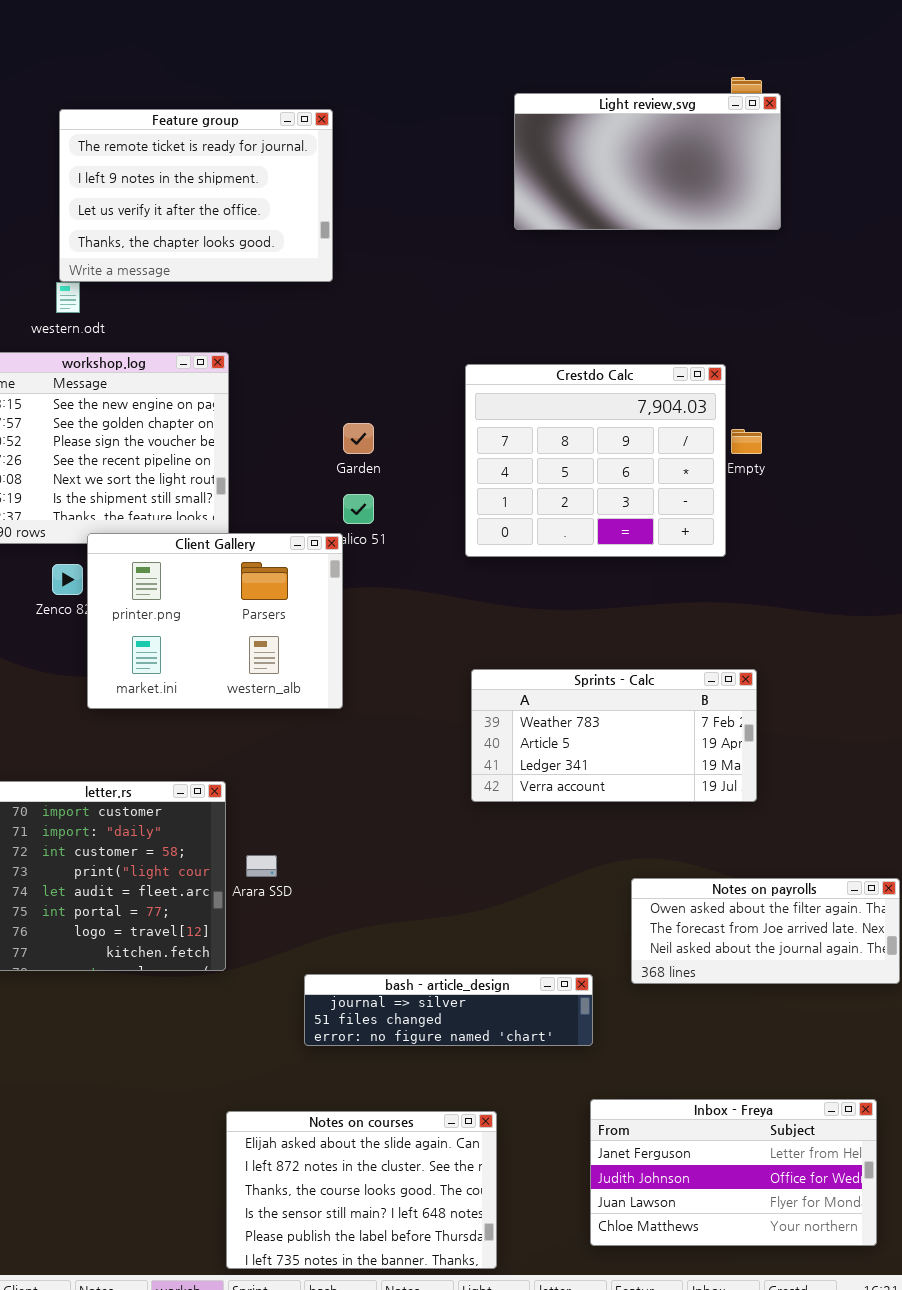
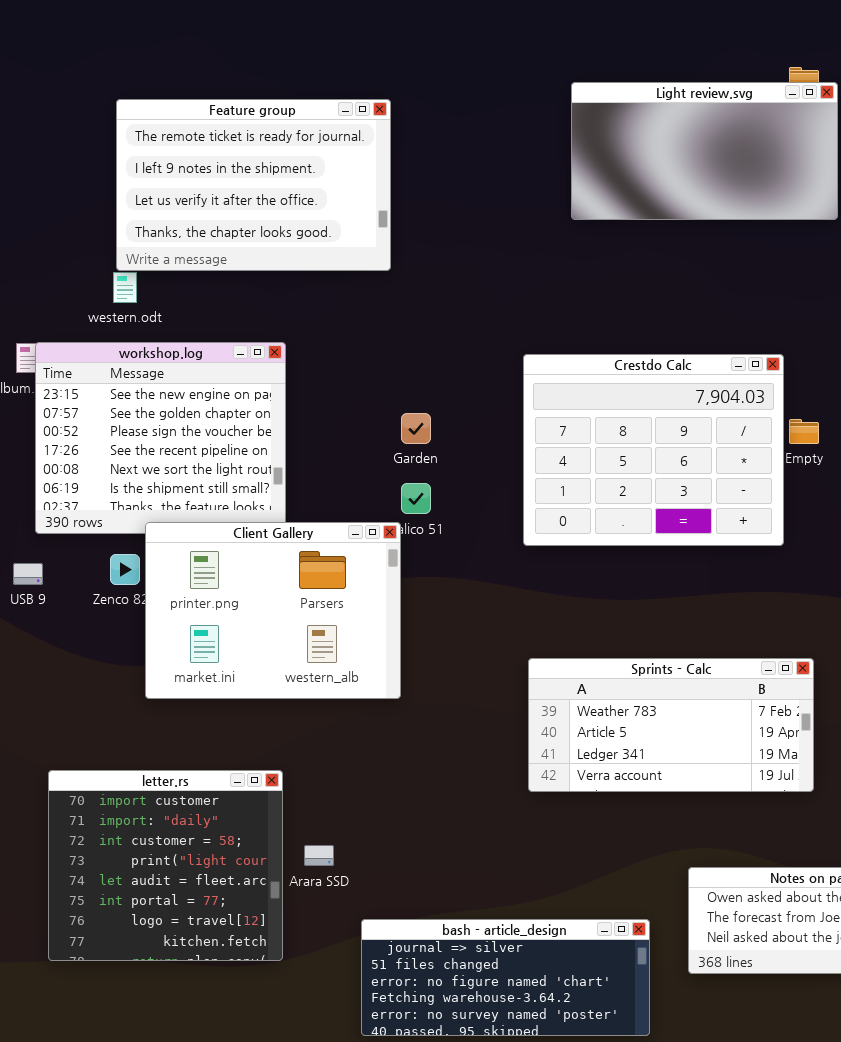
bash - article_design: [304,974,593,1046] -> [361,919,650,1036], resized

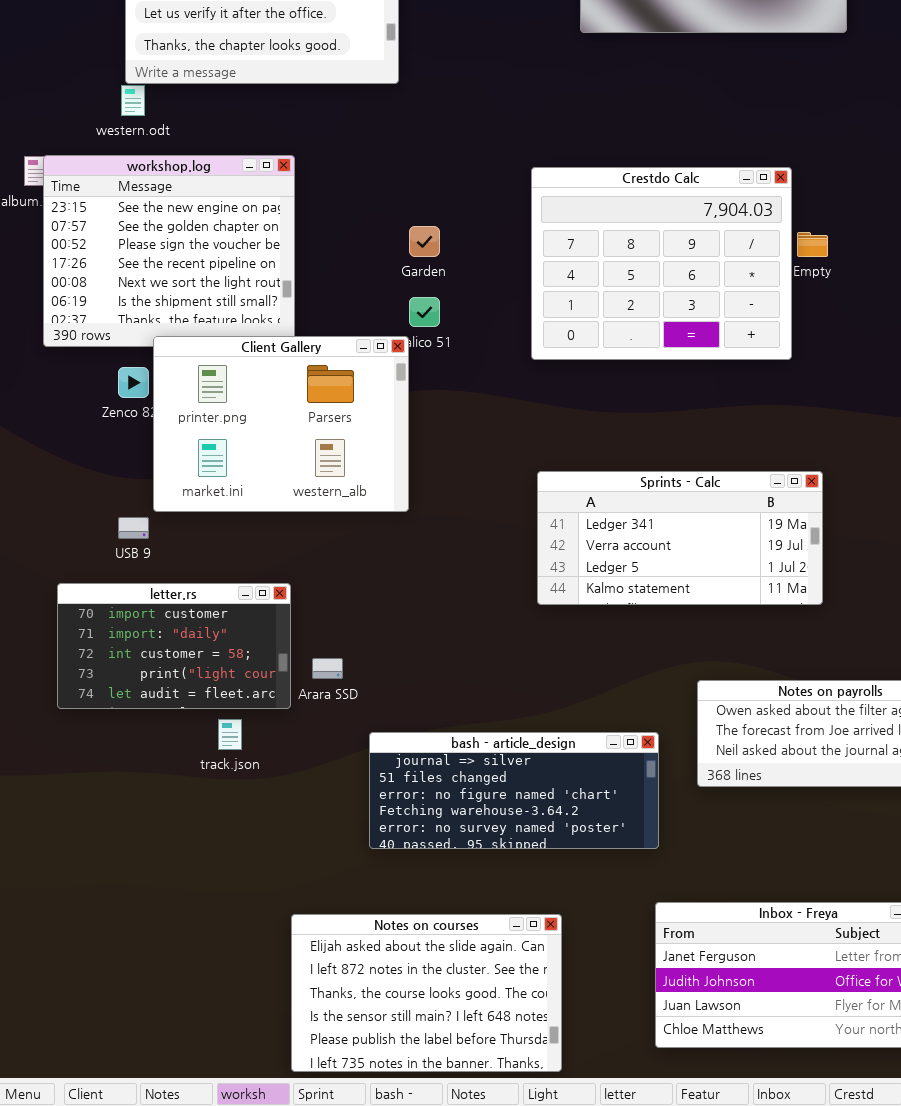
USB 9: [13,563,43,585] -> [118,517,149,539], moved
Sprints - Calc: [528,658,814,792] -> [537,471,823,605], scrolled down 2 rows
letter.rs: [48,770,283,961] -> [57,583,291,709], resized

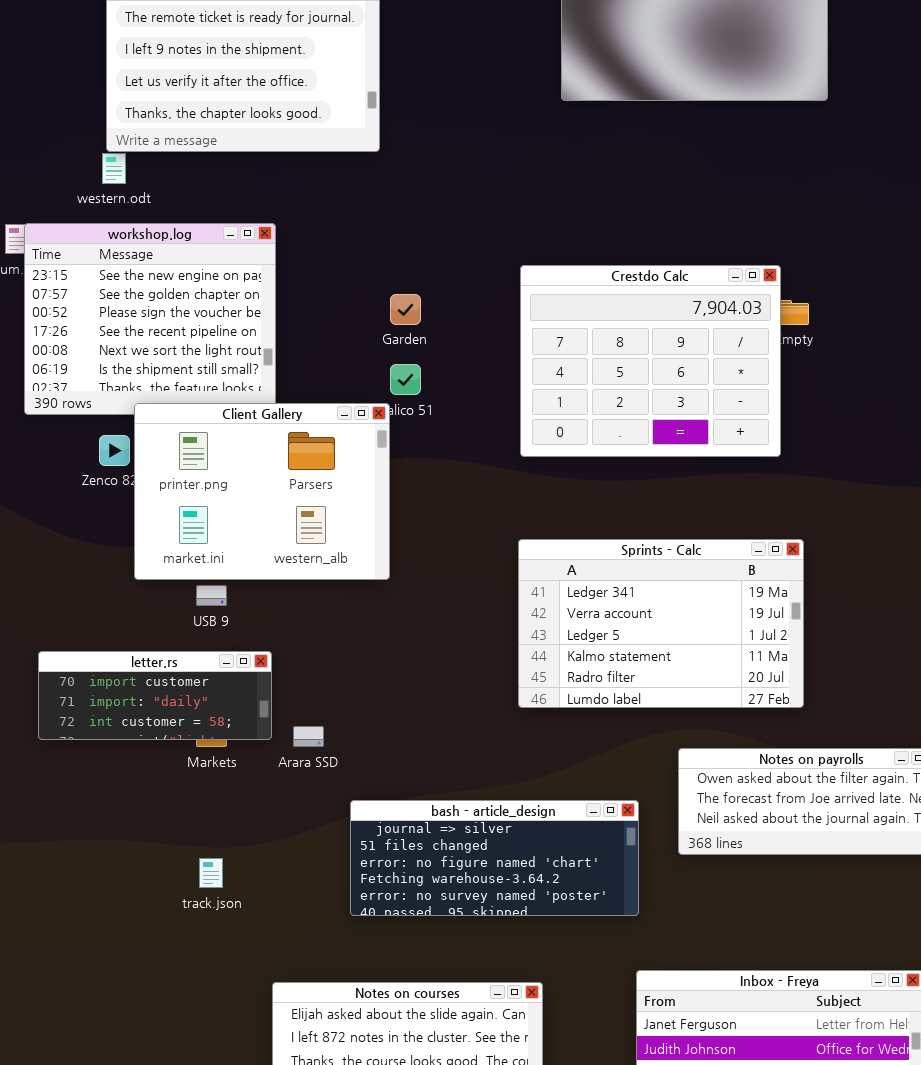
Crestdo Calc: [531,167,792,360] -> [520,265,781,457], moved
Sprints - Calc: [537,471,823,605] -> [518,539,804,708], resized
USB 9: [118,517,149,539] -> [196,585,227,606], moved
letter.rs: [57,583,291,709] -> [38,651,272,740], resized
track.json: [218,719,242,750] -> [199,858,223,888], moved

